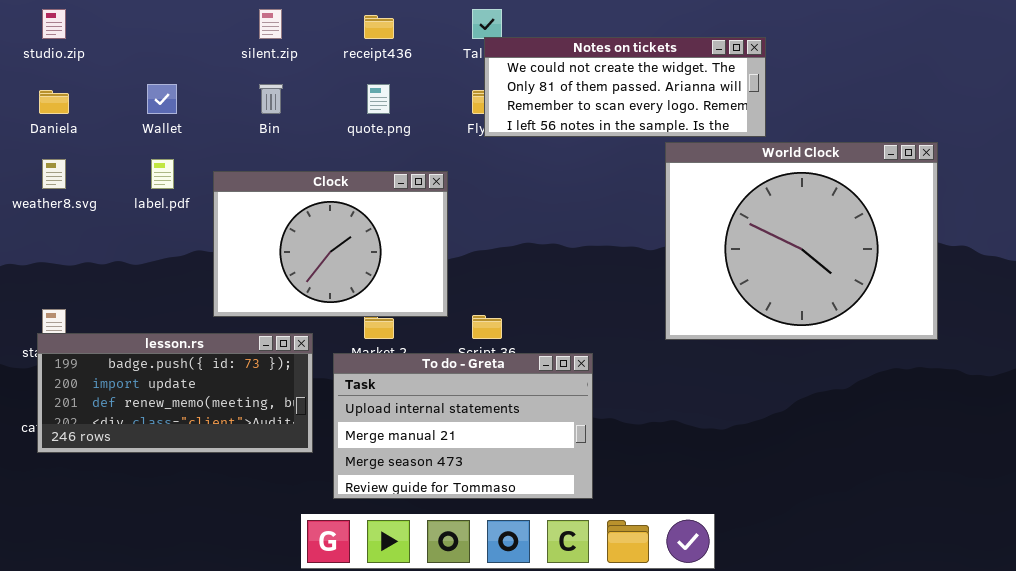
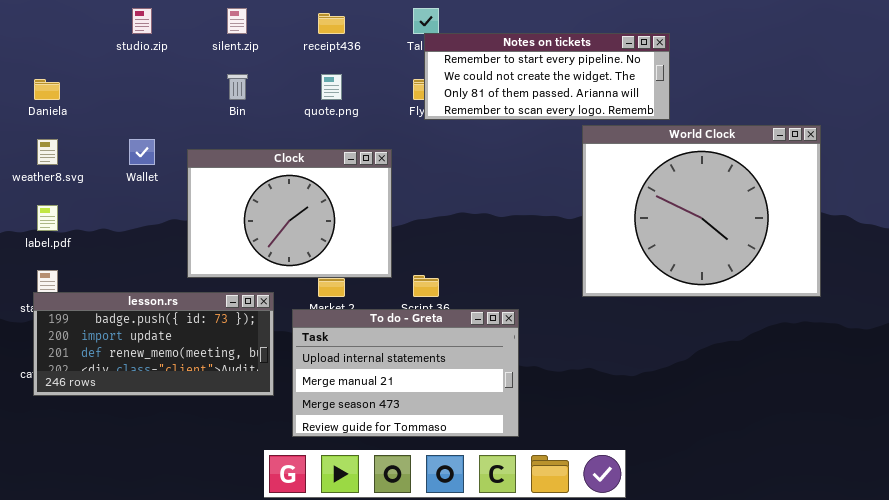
studio.zip: [42,9,66,39] -> [132,8,152,34], moved
Notes on tickets: [484,37,766,137] -> [424,33,670,120], scrolled up 1 row
Wallet: [147,84,177,114] -> [129,139,155,165], moved
label.pdf: [151,159,174,189] -> [37,205,58,231], moved

